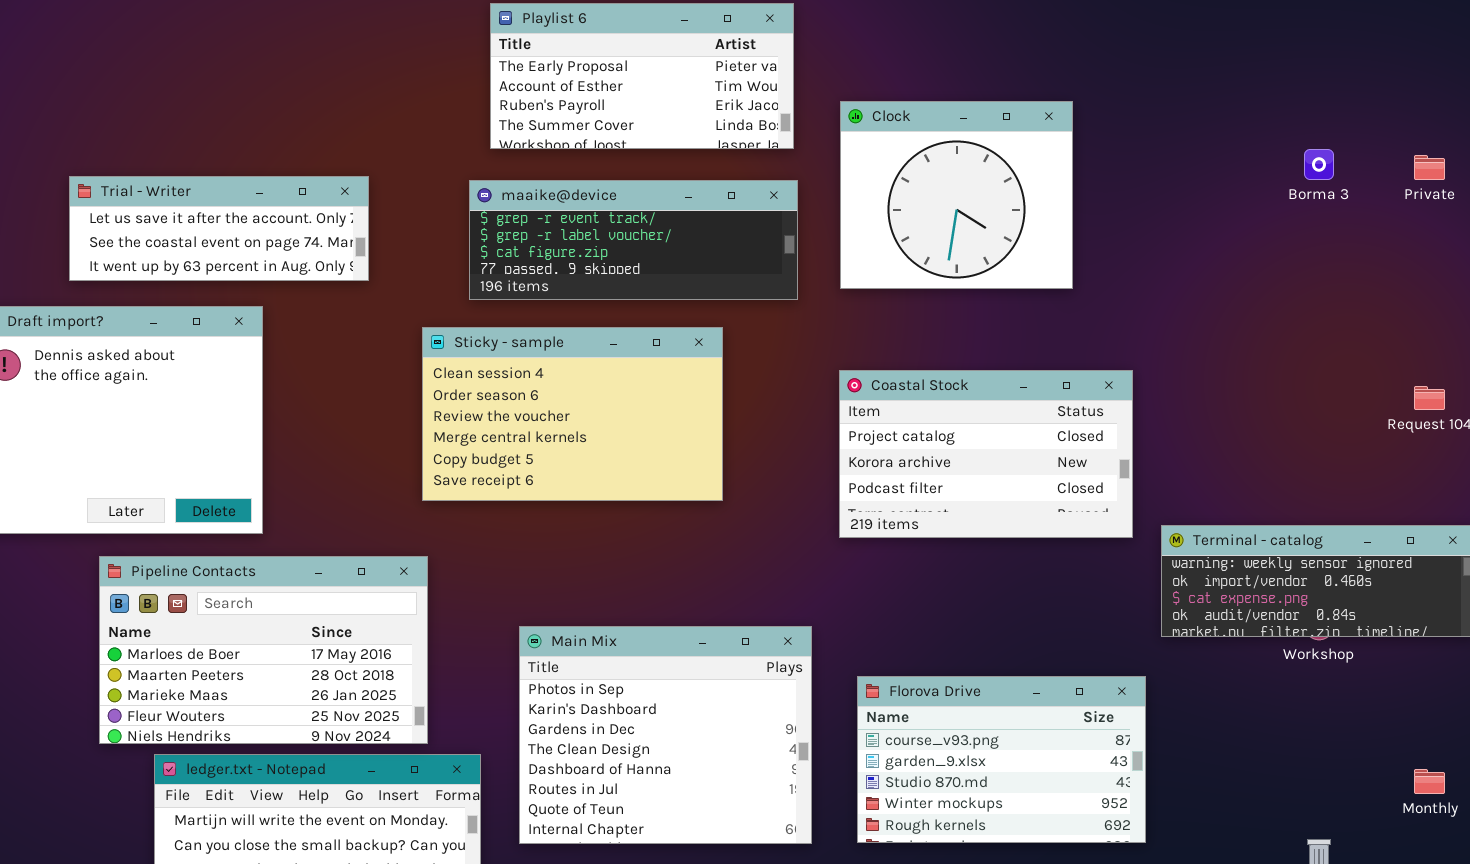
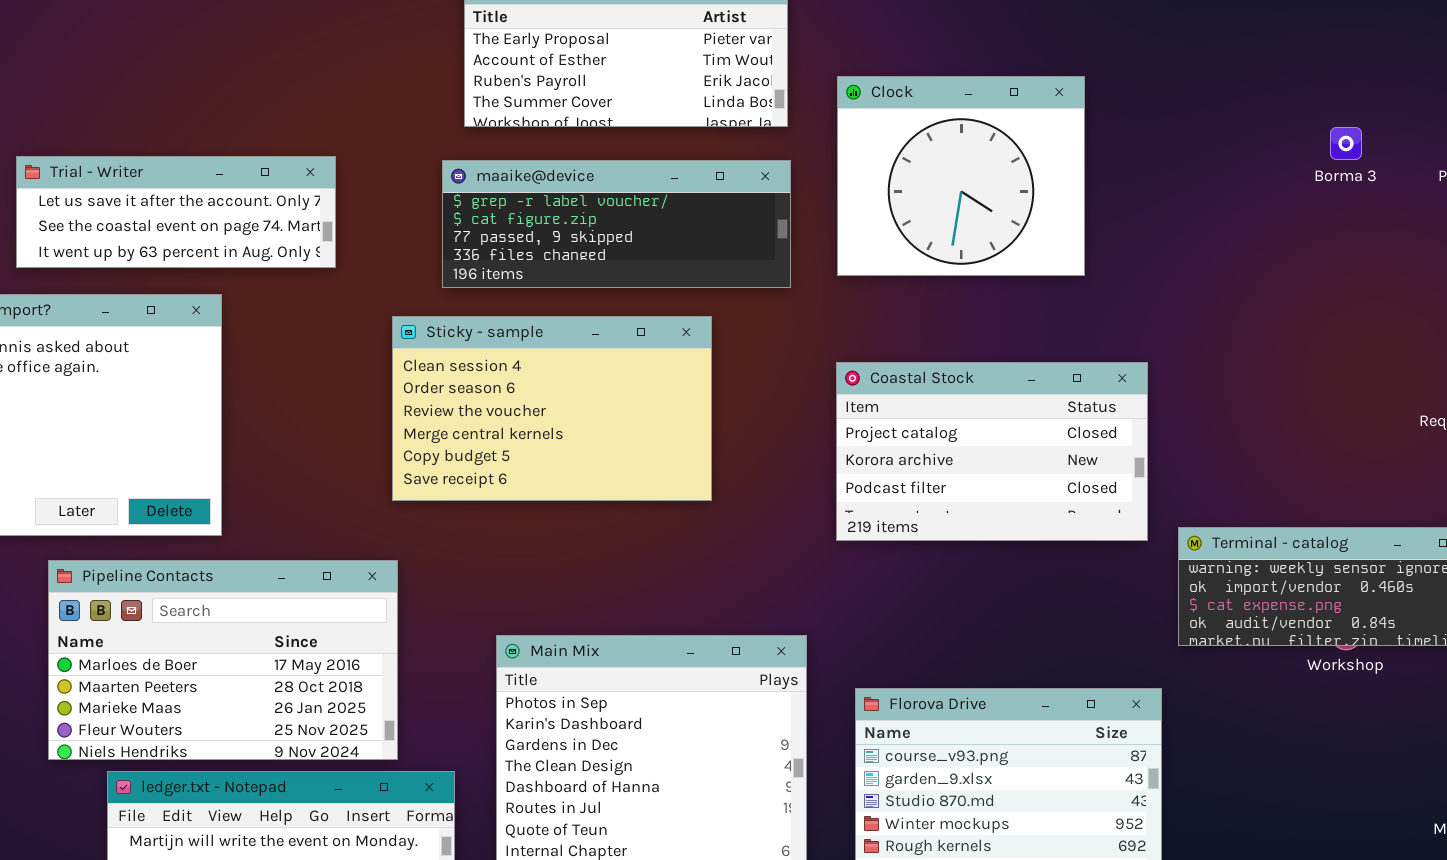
maaike@device: [469,180,798,300] -> [442,160,791,288], scrolled down 1 row

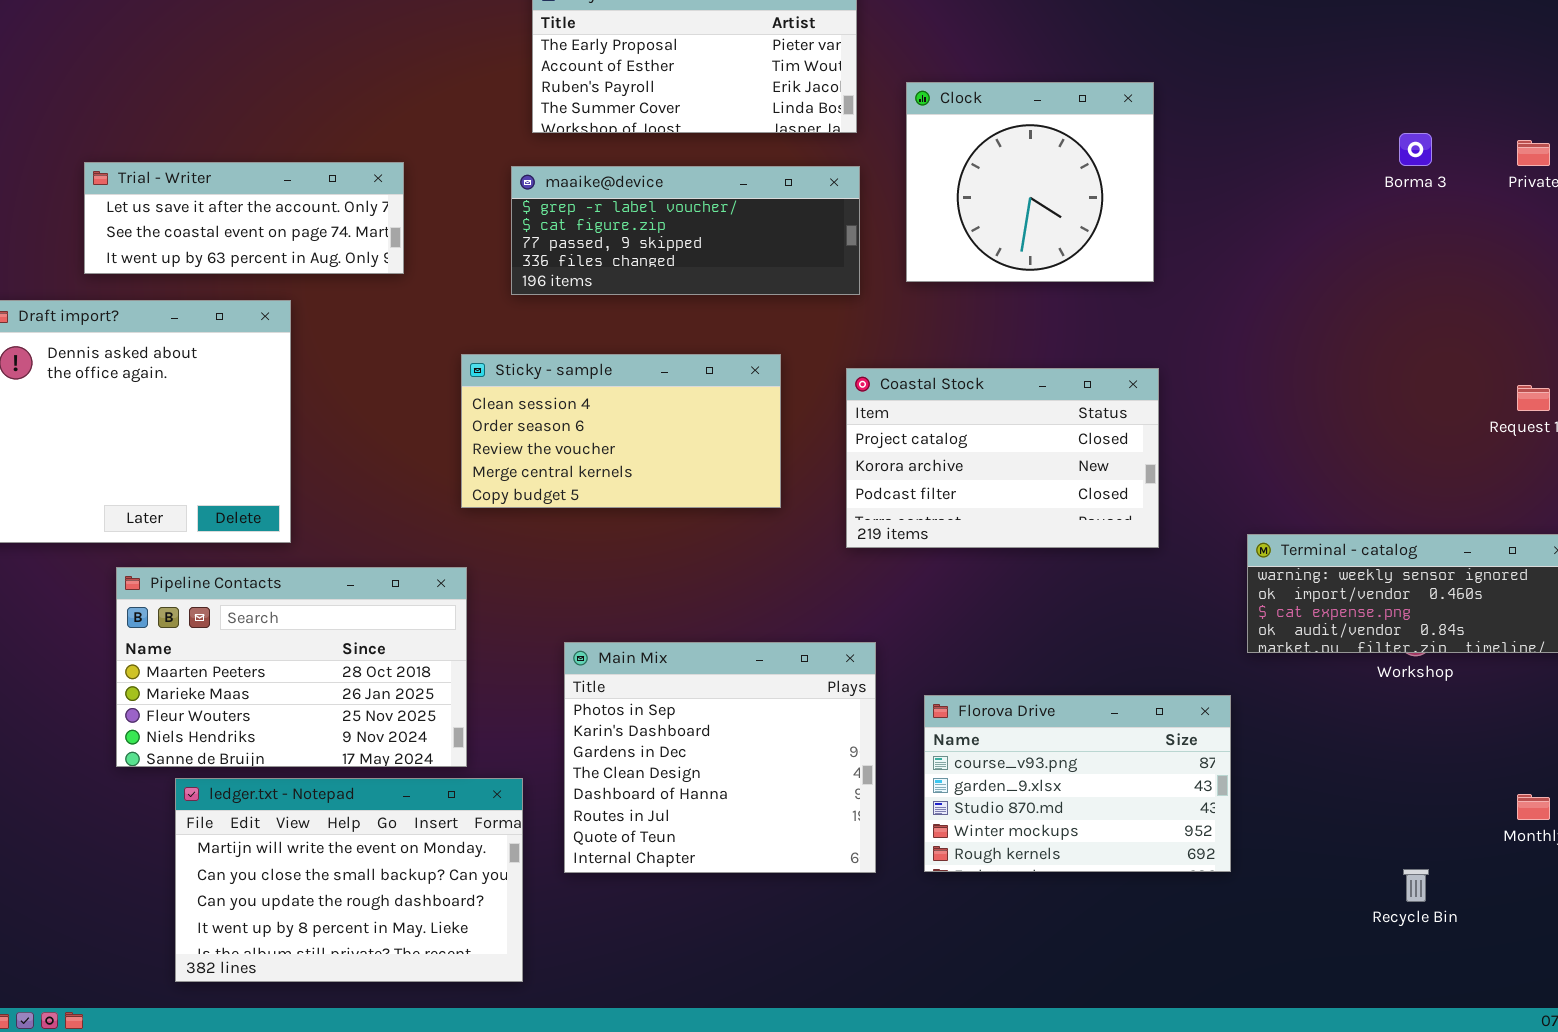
Sticky - sample: [392,316,712,501] -> [461,354,781,508], resized
Coastal Stock: [836,362,1148,541] -> [846,368,1159,548], moved
Pipeline Contacts: [48,560,398,760] -> [116,567,467,767], scrolled down 1 row

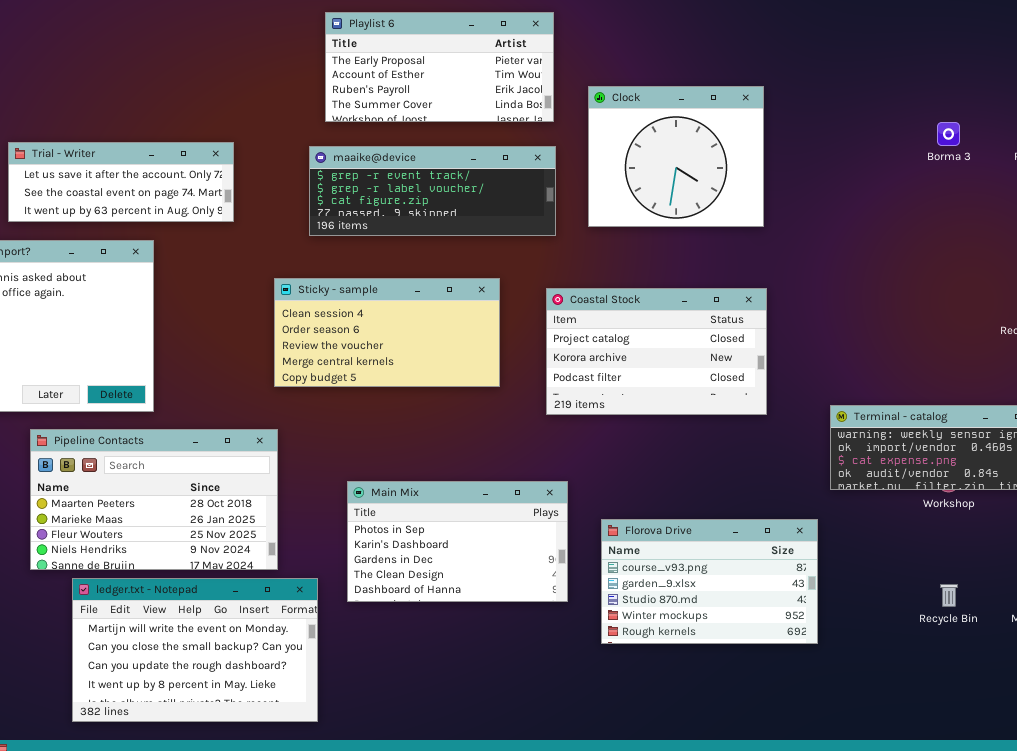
maaike@device: [511,166,860,295] -> [309,146,556,236], scrolled up 1 row
Main Mix: [564,642,876,873] -> [347,481,568,602], resized
Recycle Bin: [1403,869,1429,902] -> [940,584,958,607], moved

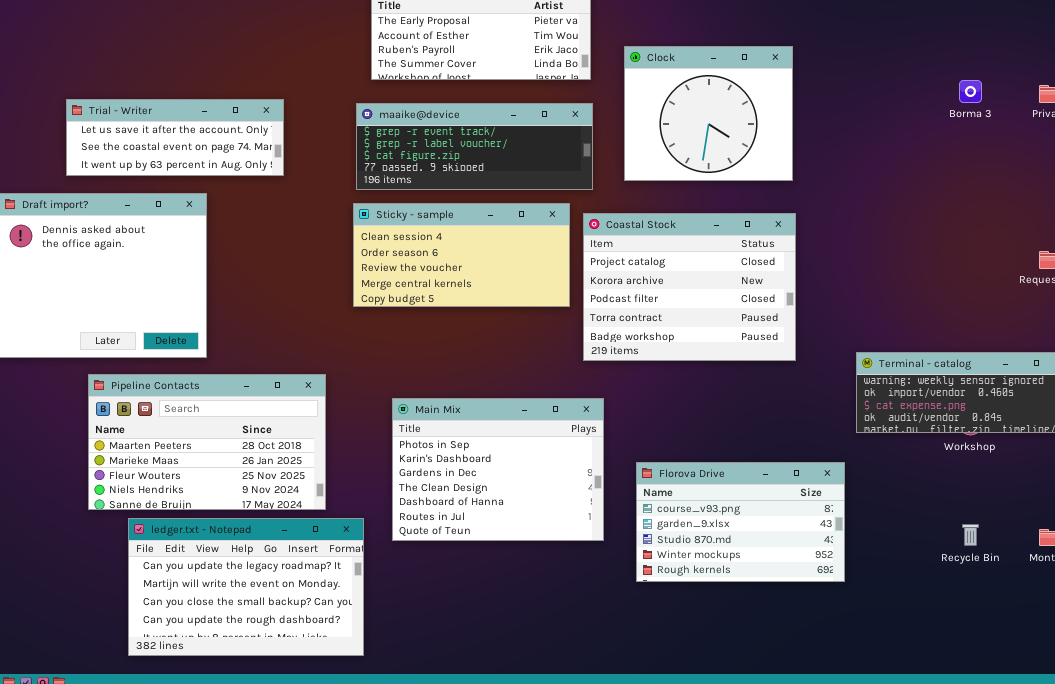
Sticky - sample: [274,278,500,387] -> [353,203,570,307], moved
Coastal Stock: [546,288,767,415] -> [583,213,796,361], resized
Main Mix: [347,481,568,602] -> [392,398,604,541], resized
ledger.txt - Notepad: [72,578,318,722] -> [128,518,364,656], scrolled up 1 row

